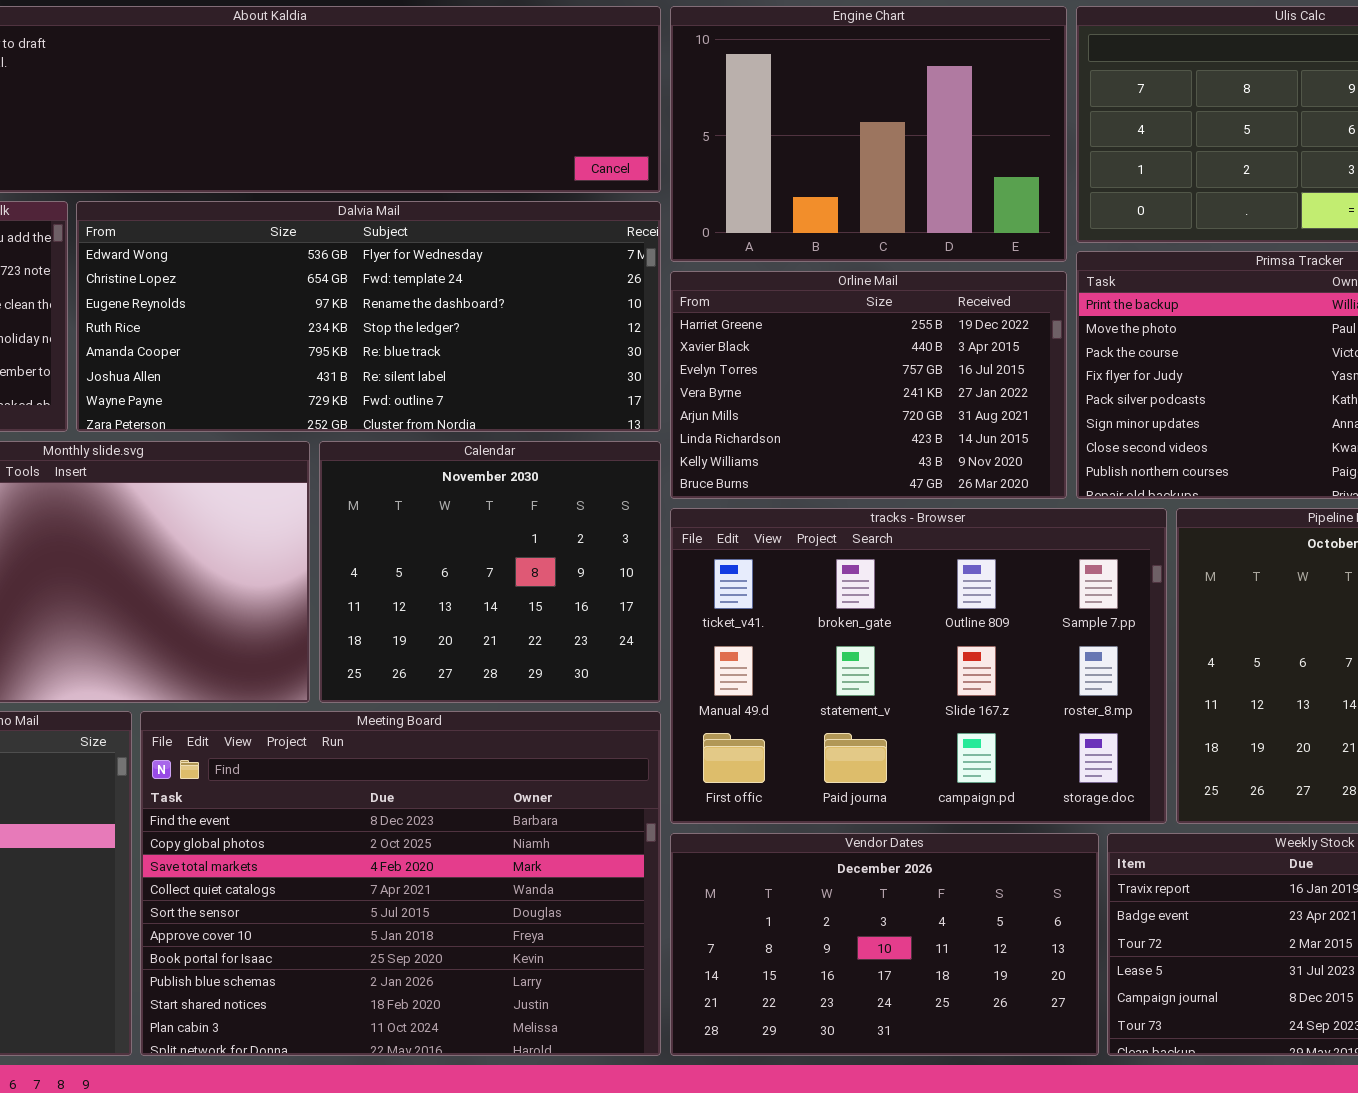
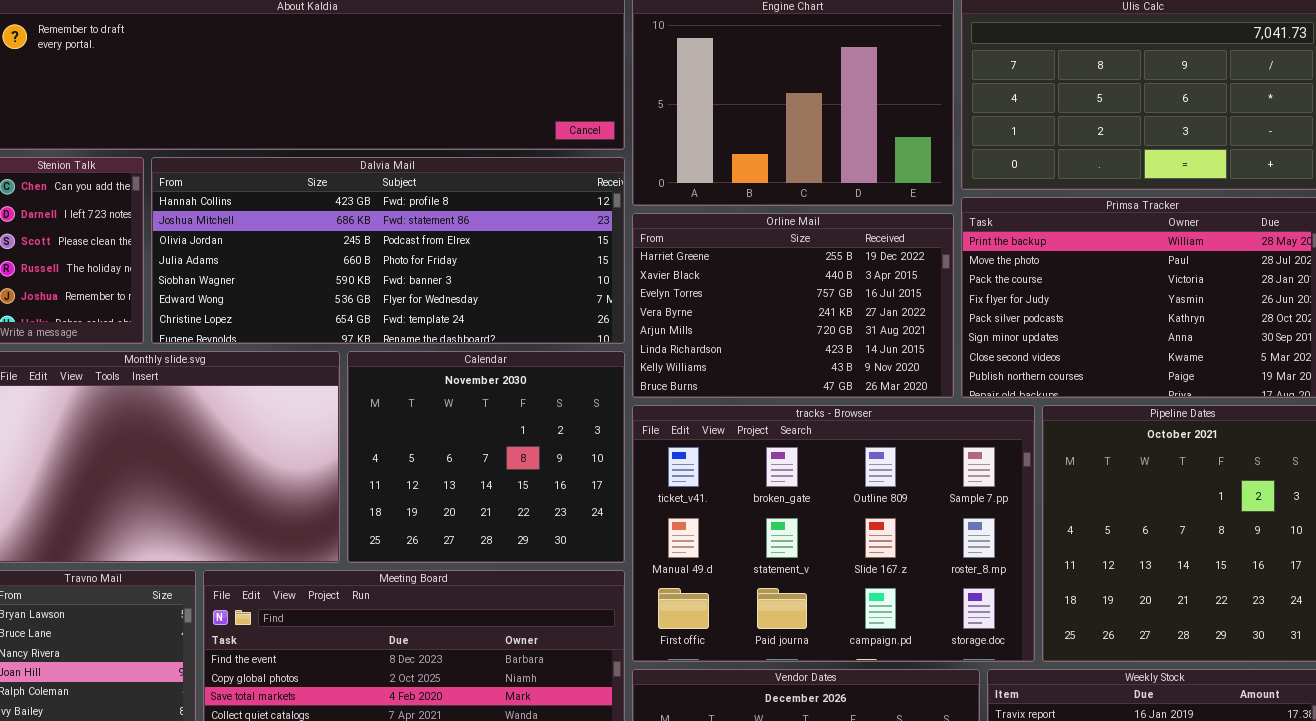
Dalvia Mail: [76,201,661,432] -> [151,157,625,344], scrolled up 5 rows

